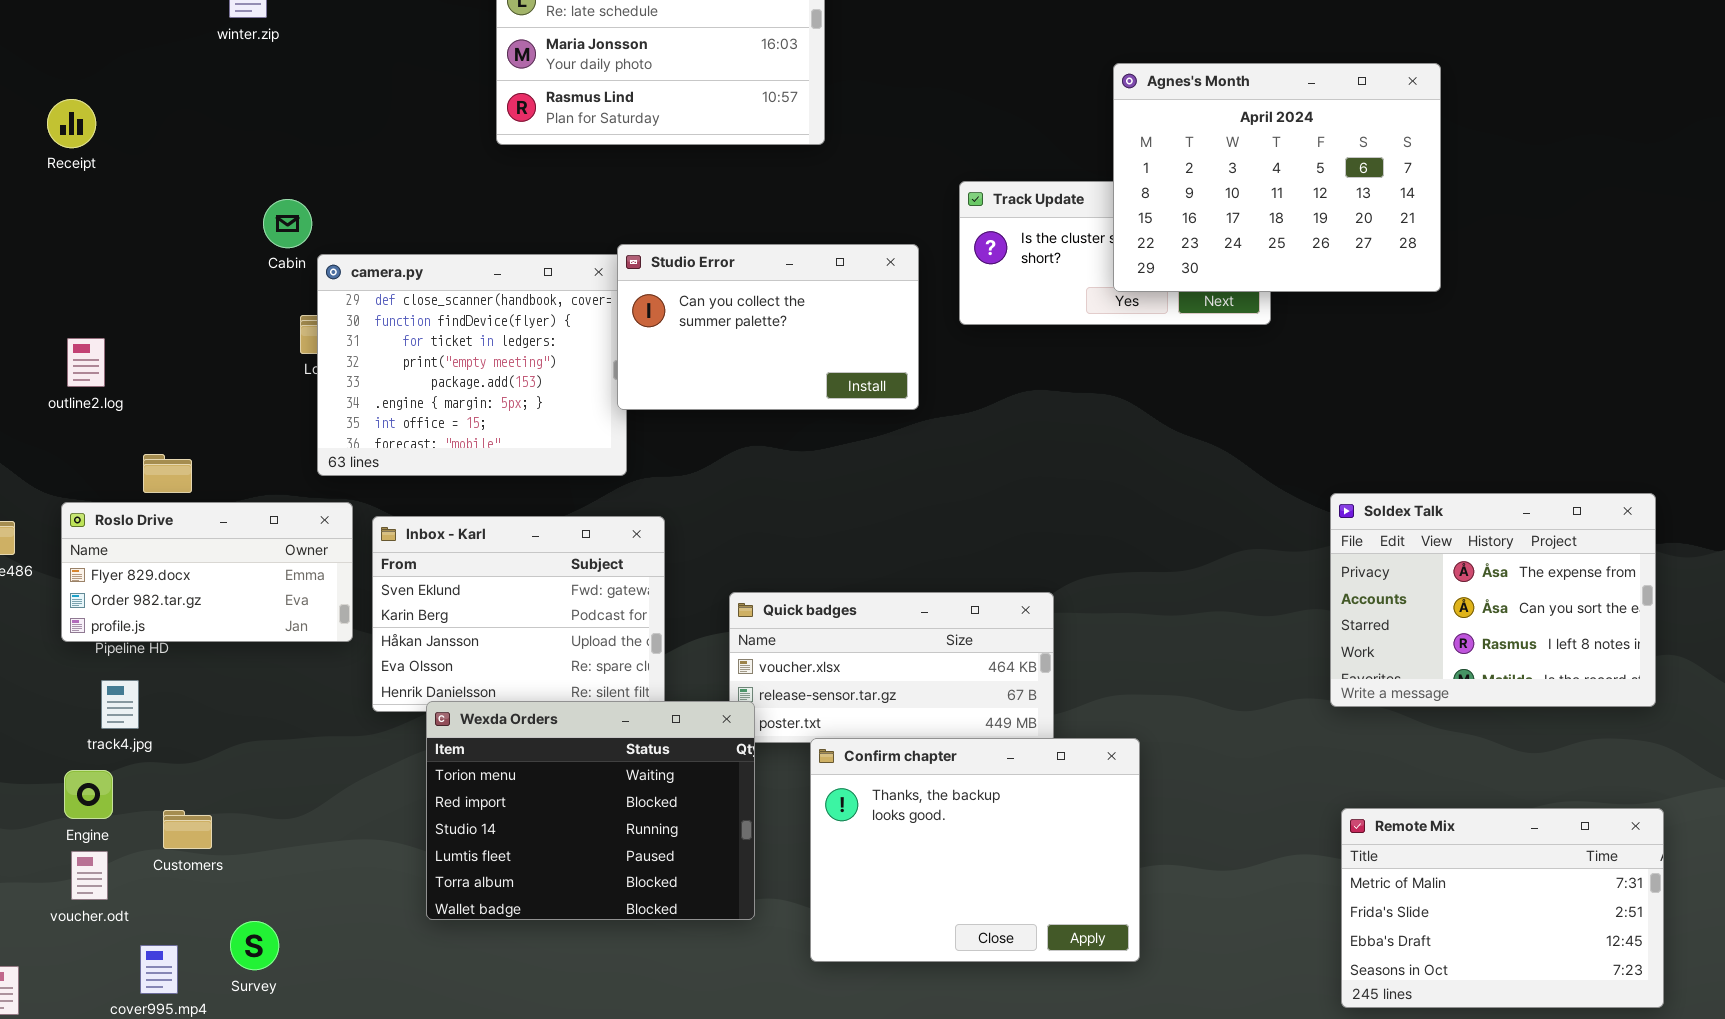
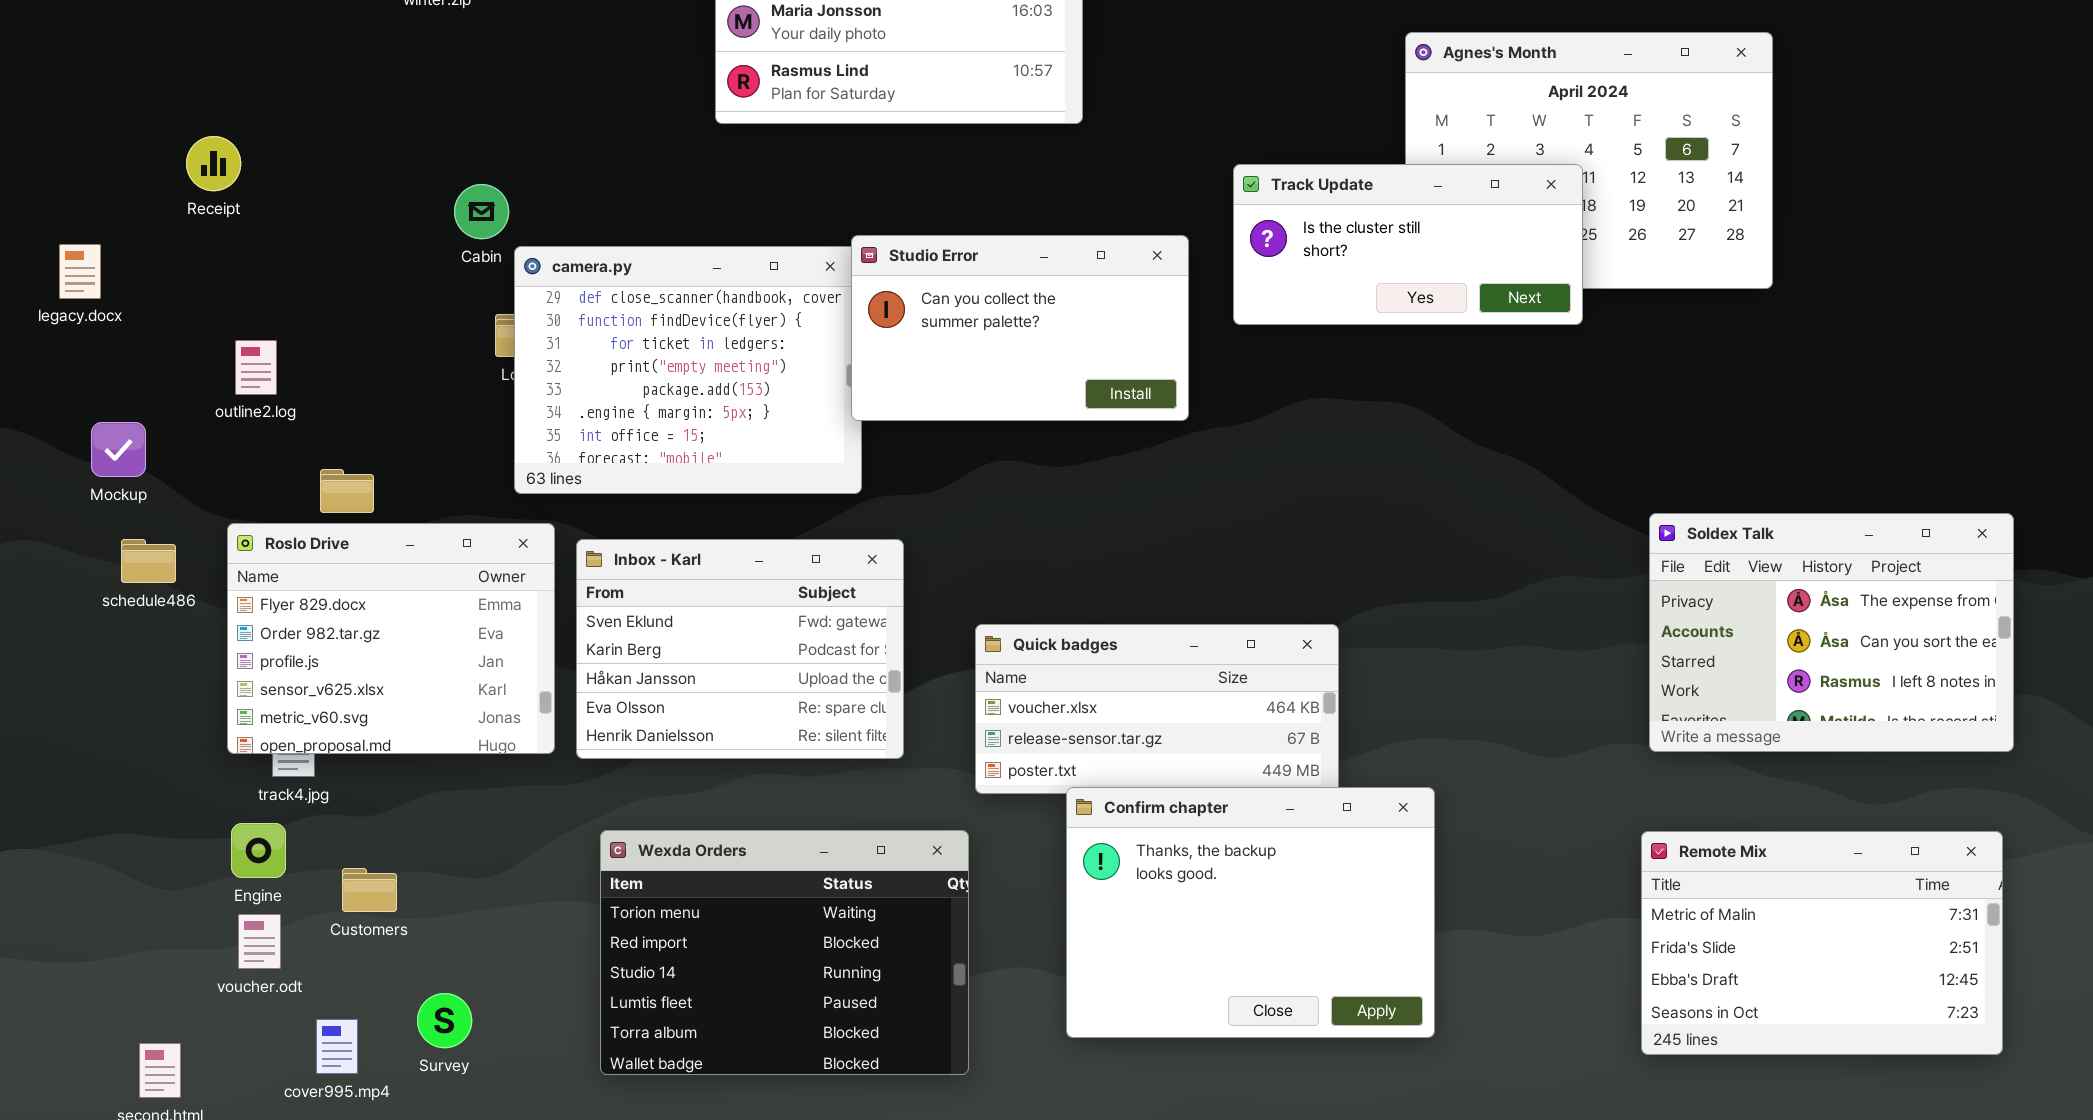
Receipt: [47,99,96,148] -> [186,136,241,191], moved
Track Update: [959,181,1271,325] -> [1233,164,1583,325], raised
Roslo Drive: [61,502,353,642] -> [227,523,555,754], resized
Wexda Orders: [426,701,755,920] -> [600,830,969,1075], moved
Remote Mix: [1341,808,1664,1008] -> [1641,831,2003,1055], moved

